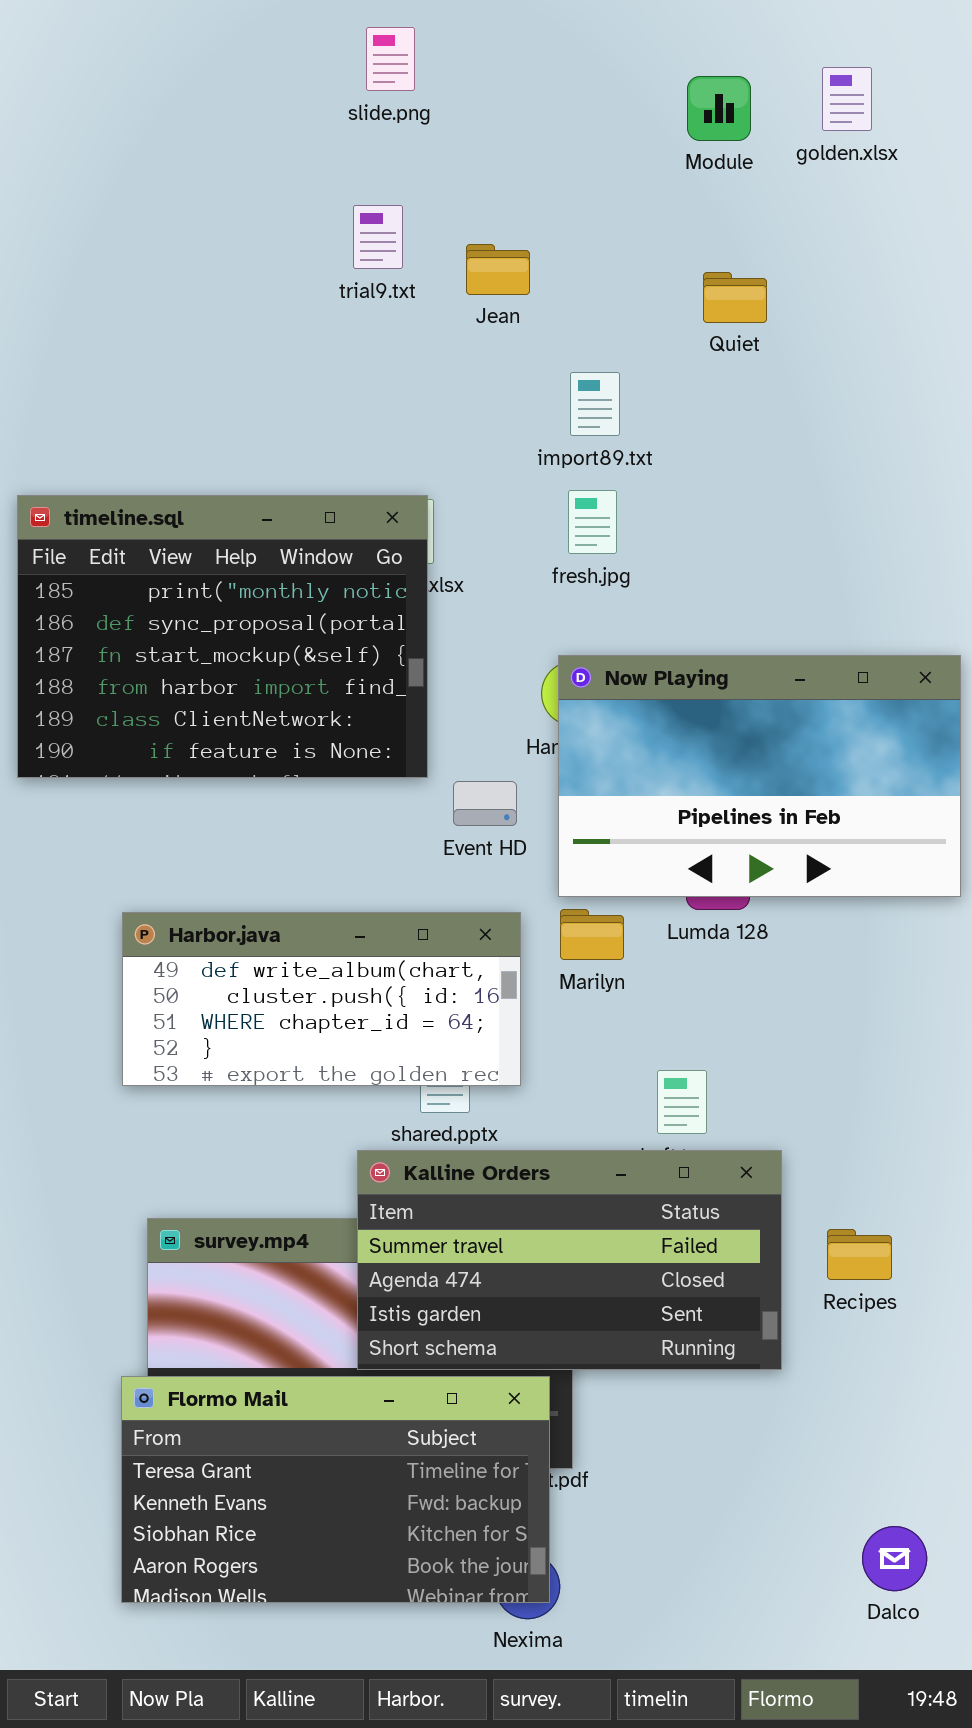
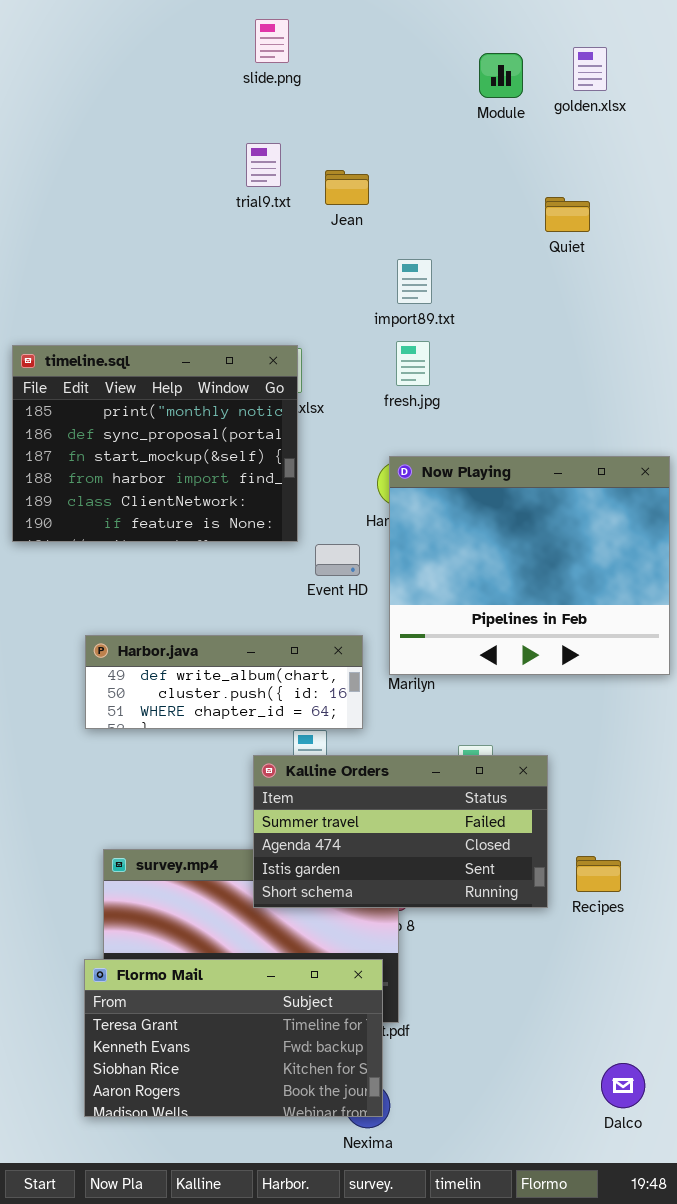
Quiet: [703,272,767,323] -> [545,197,590,232], moved
Now Playing: [558,655,961,897] -> [389,456,670,675], resized
Harbor.java: [122,912,521,1086] -> [85,635,363,729], resized
Kalline Orders: [357,1150,782,1370] -> [253,755,548,908], moved

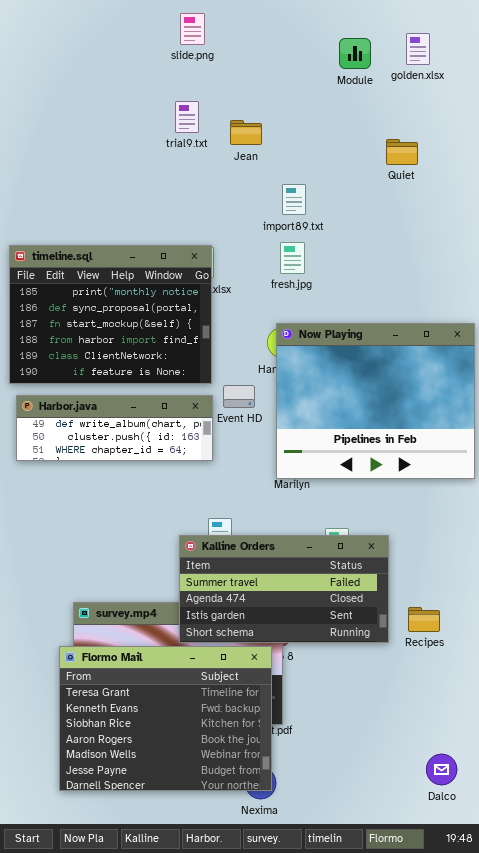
Harbor.java: [85,635,363,729] -> [16,395,213,461], moved
Flormo Mail: [84,959,383,1117] -> [59,646,272,791], resized

